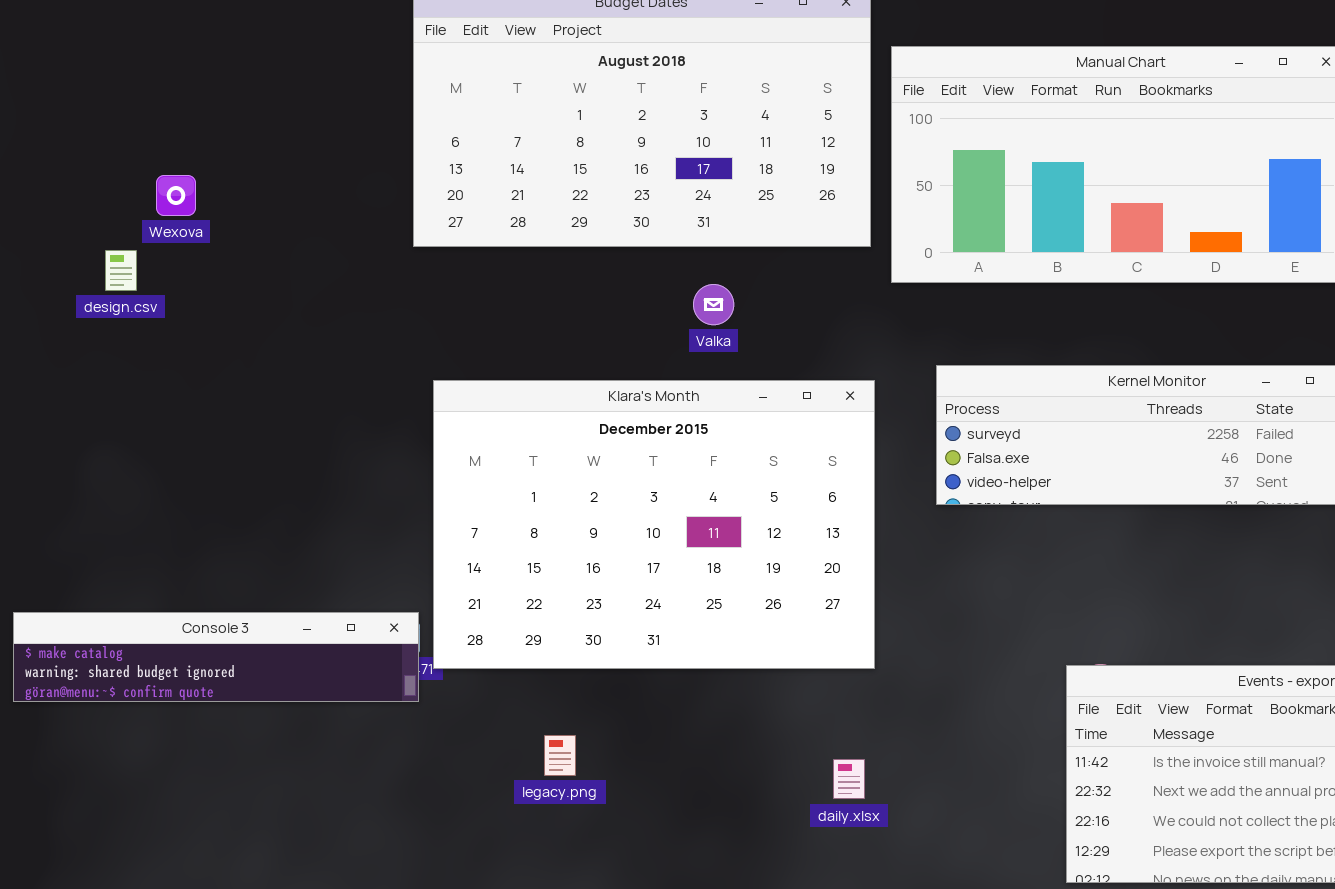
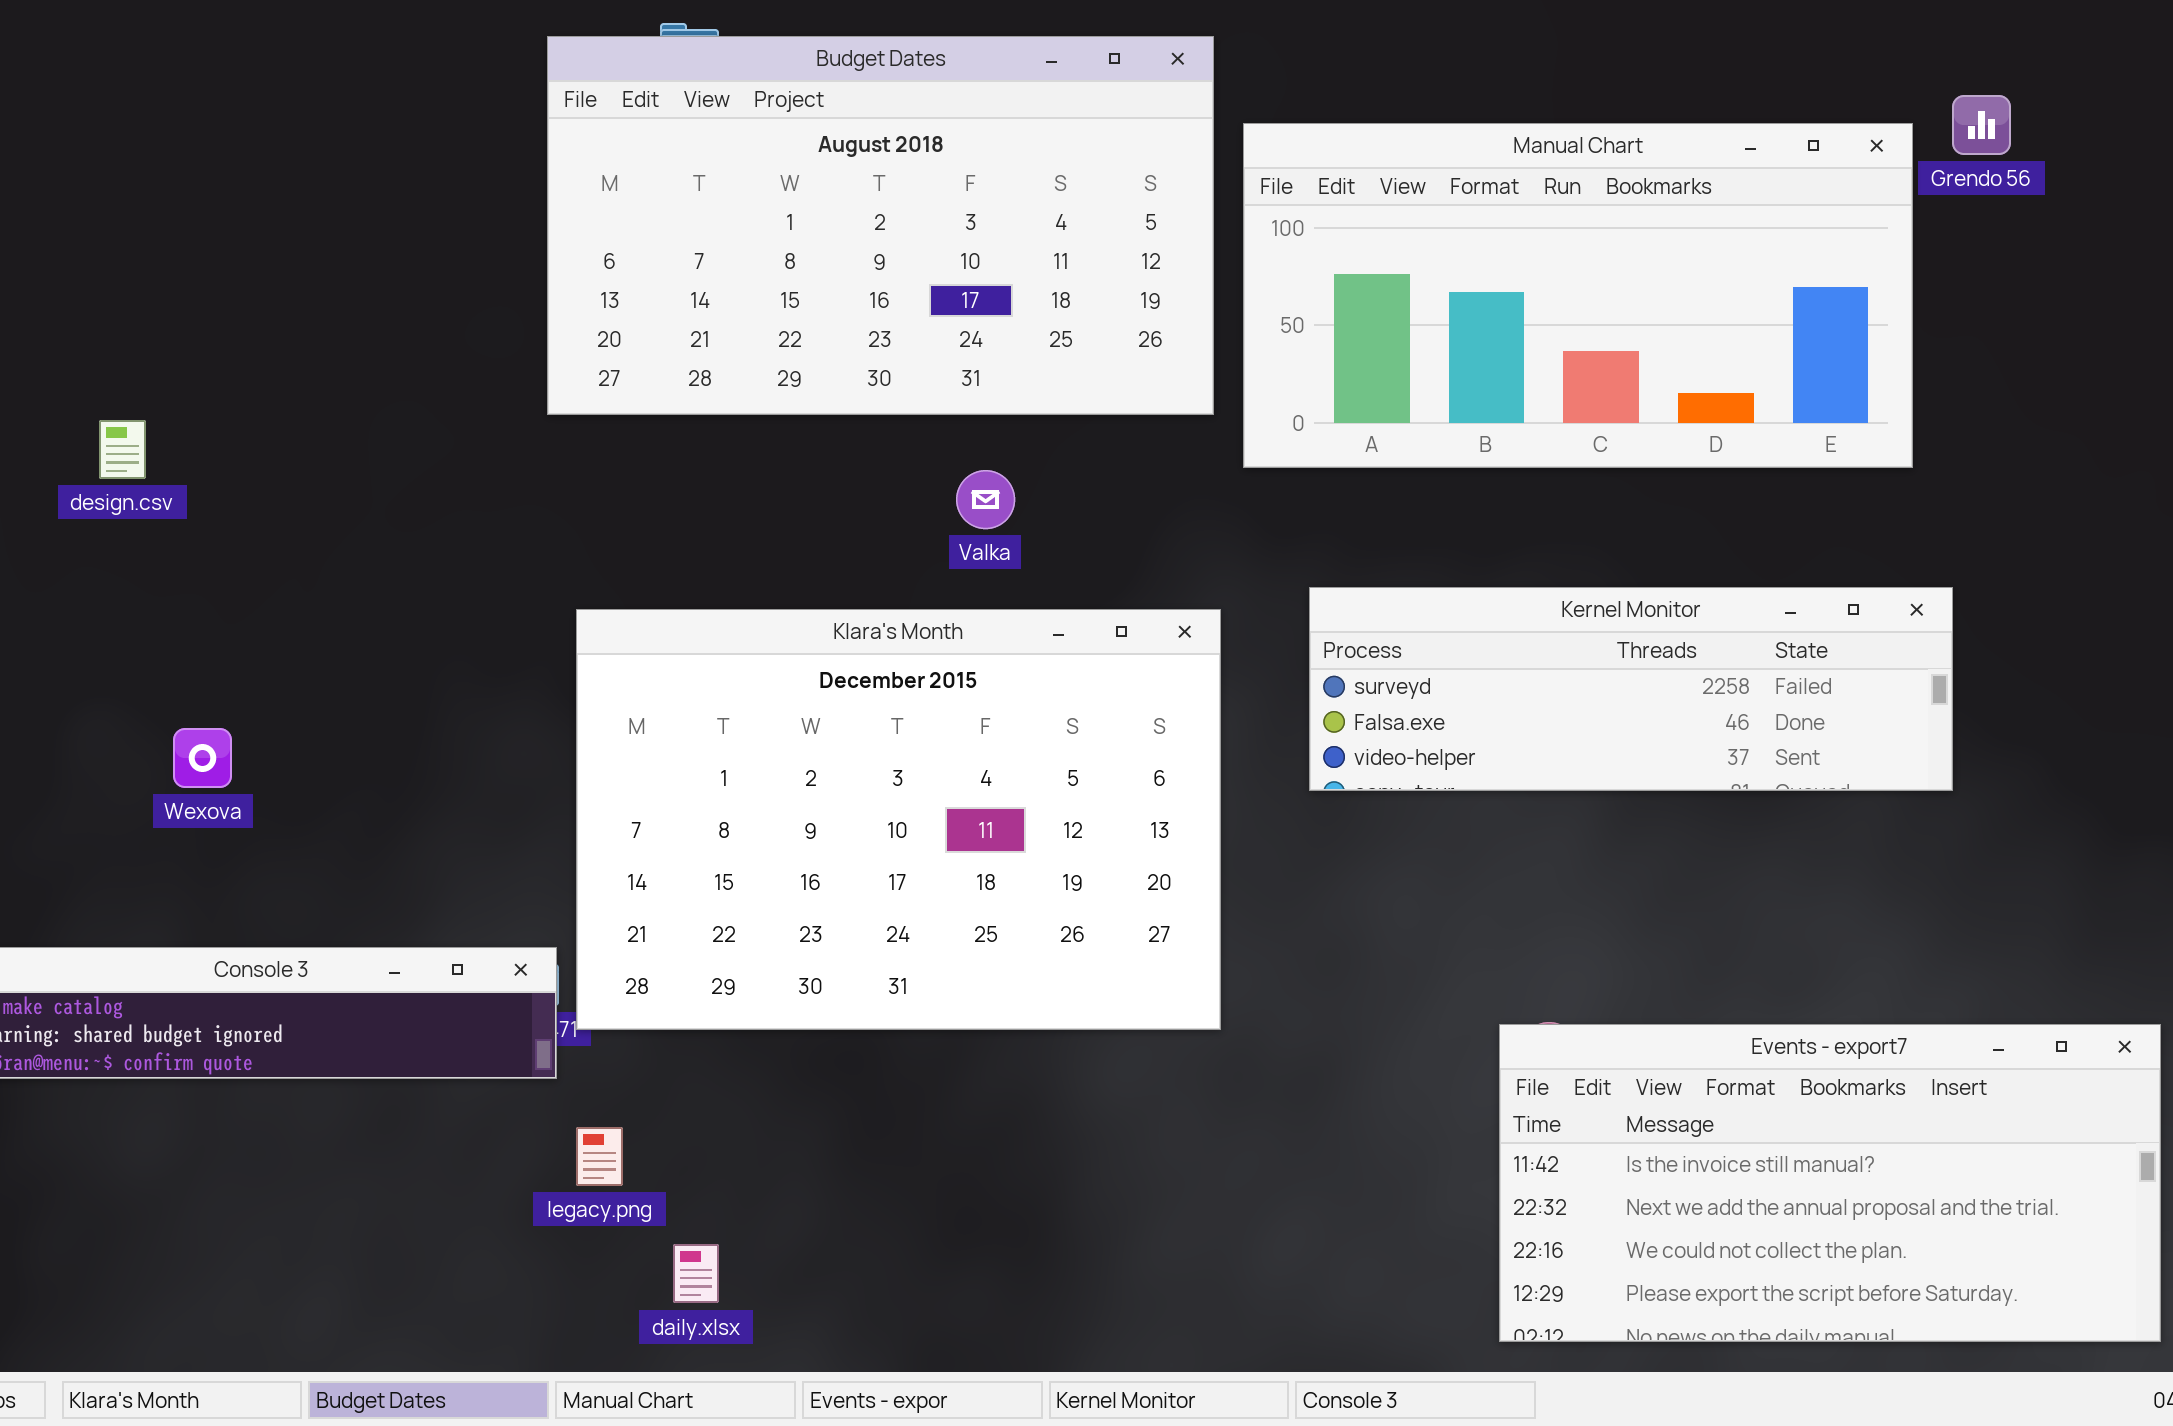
Wexova: [156,175,196,216] -> [173,728,232,788], moved
legacy.png: [544,735,576,776] -> [576,1127,623,1186], moved
daily.xlsx: [833,759,865,799] -> [673,1244,719,1303], moved

